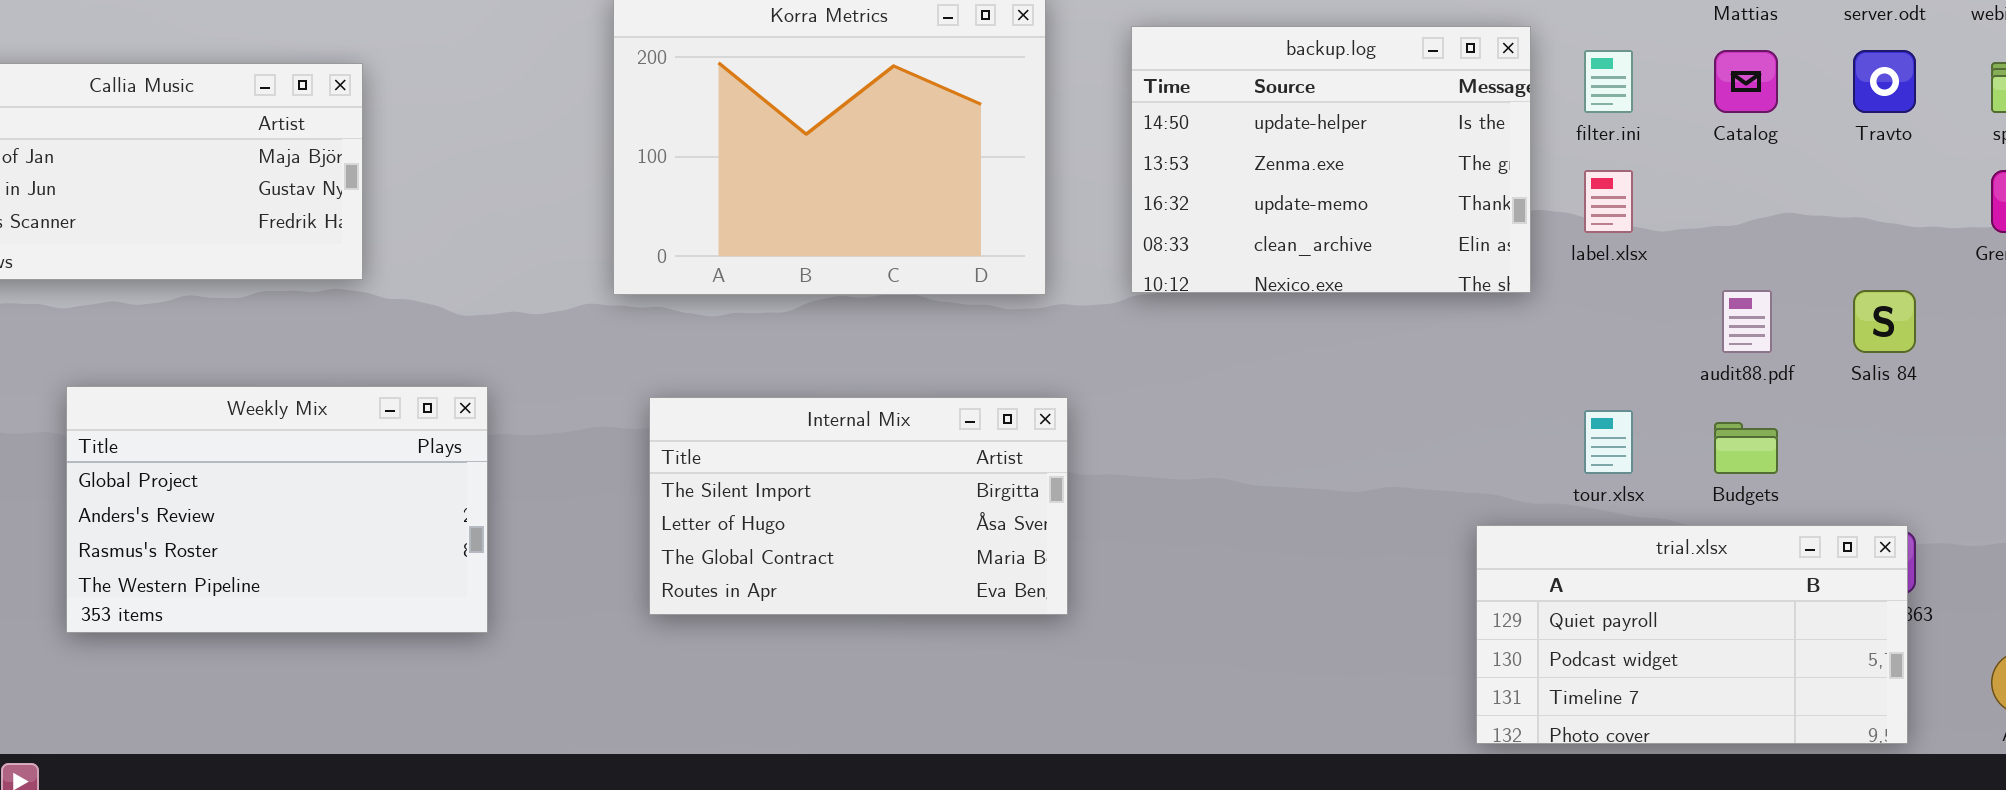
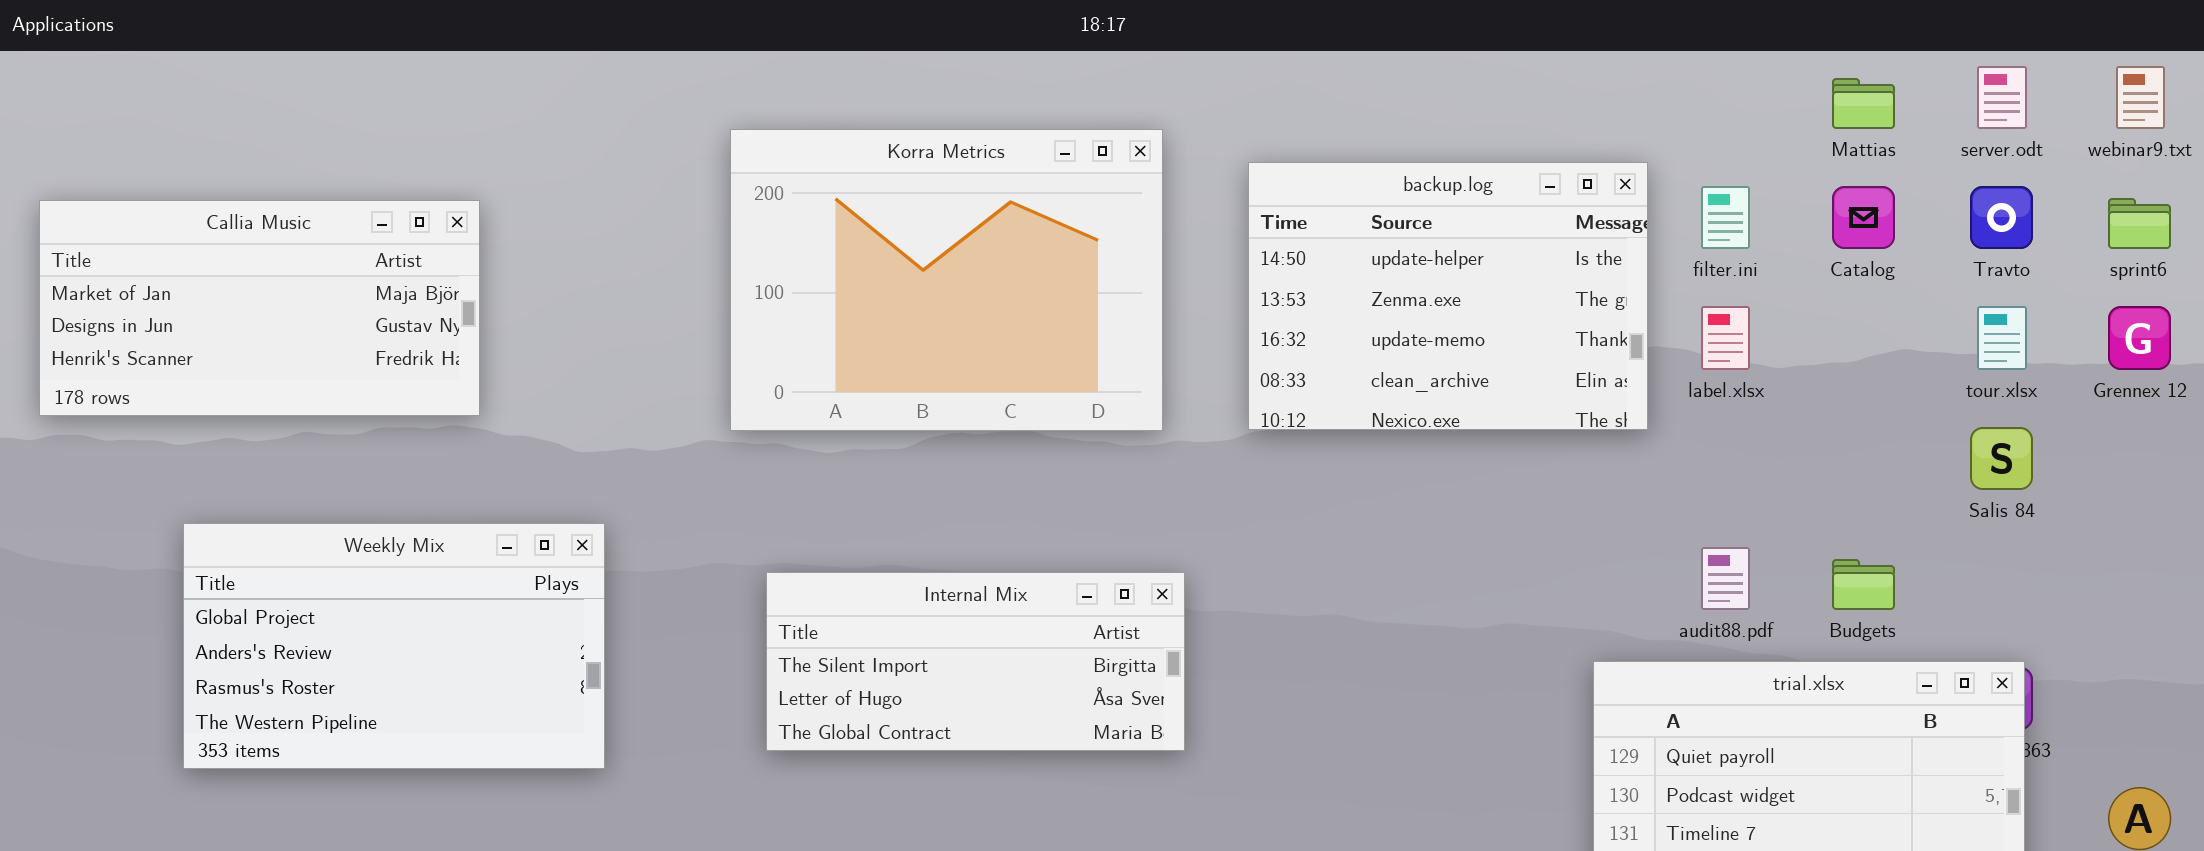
audit88.pdf: [1722,290,1772,353] -> [1701,547,1750,610], moved
Internal Mix: [649,397,1068,615] -> [766,572,1185,751], resized
tour.xlsx: [1584,410,1633,474] -> [1977,306,2027,370], moved

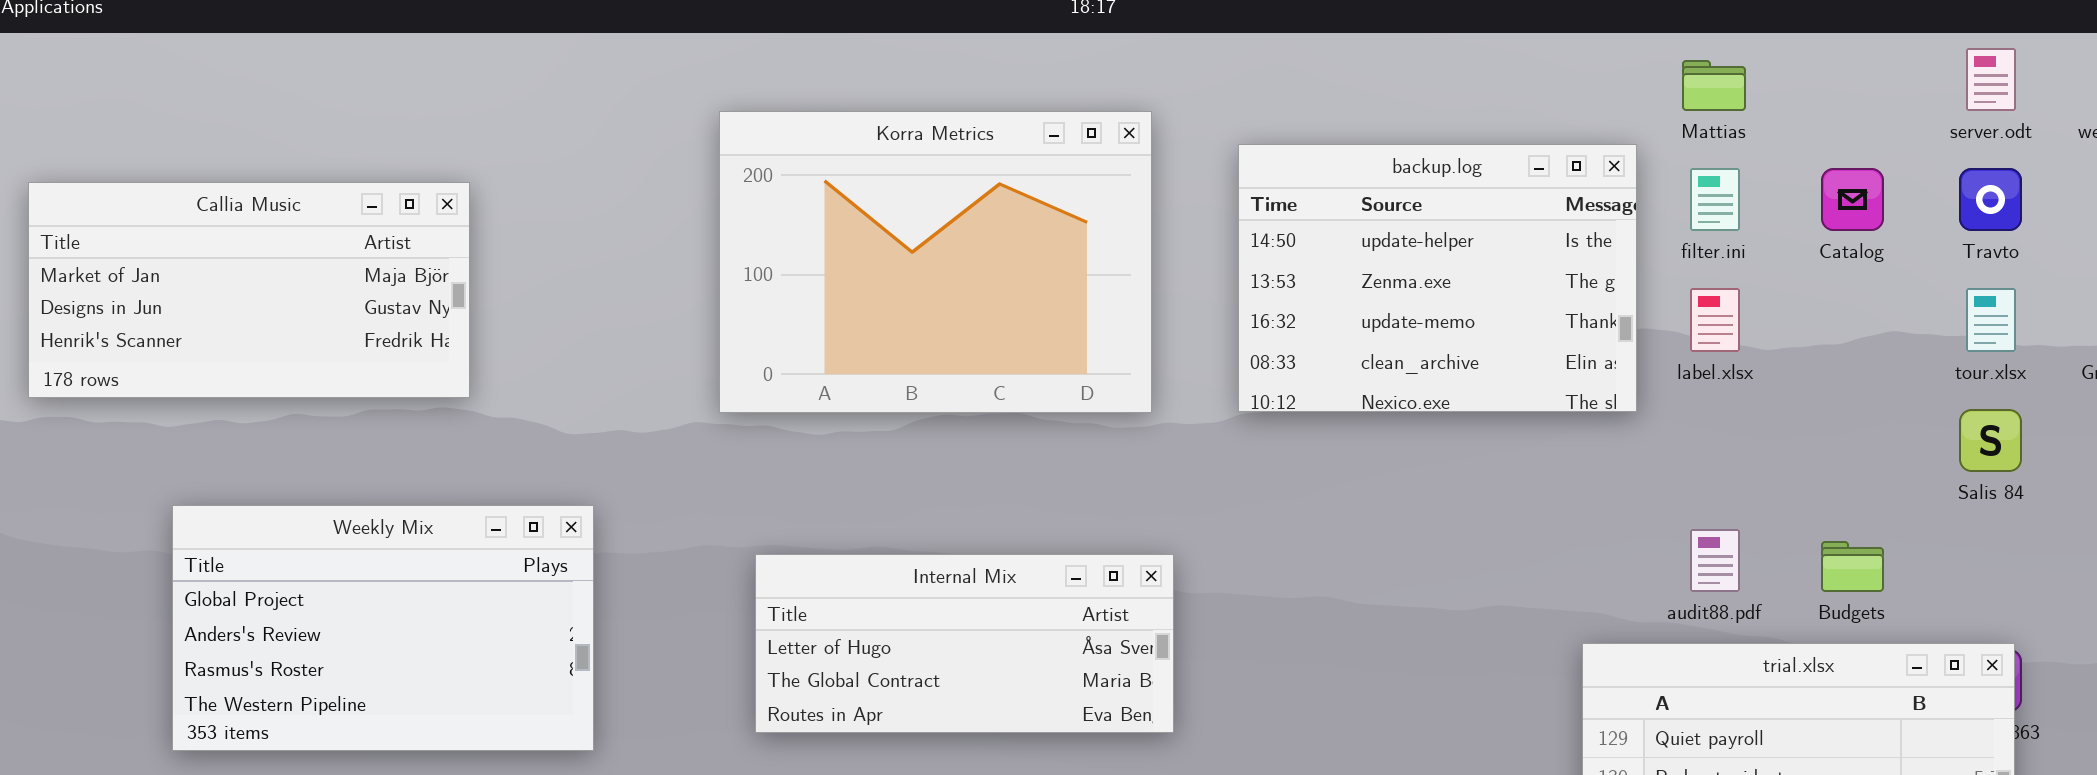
Mattias: [1832,78,1895,129] -> [1682,60,1746,111], moved
Internal Mix: [766,572,1185,751] -> [755,554,1174,733], scrolled down 1 row

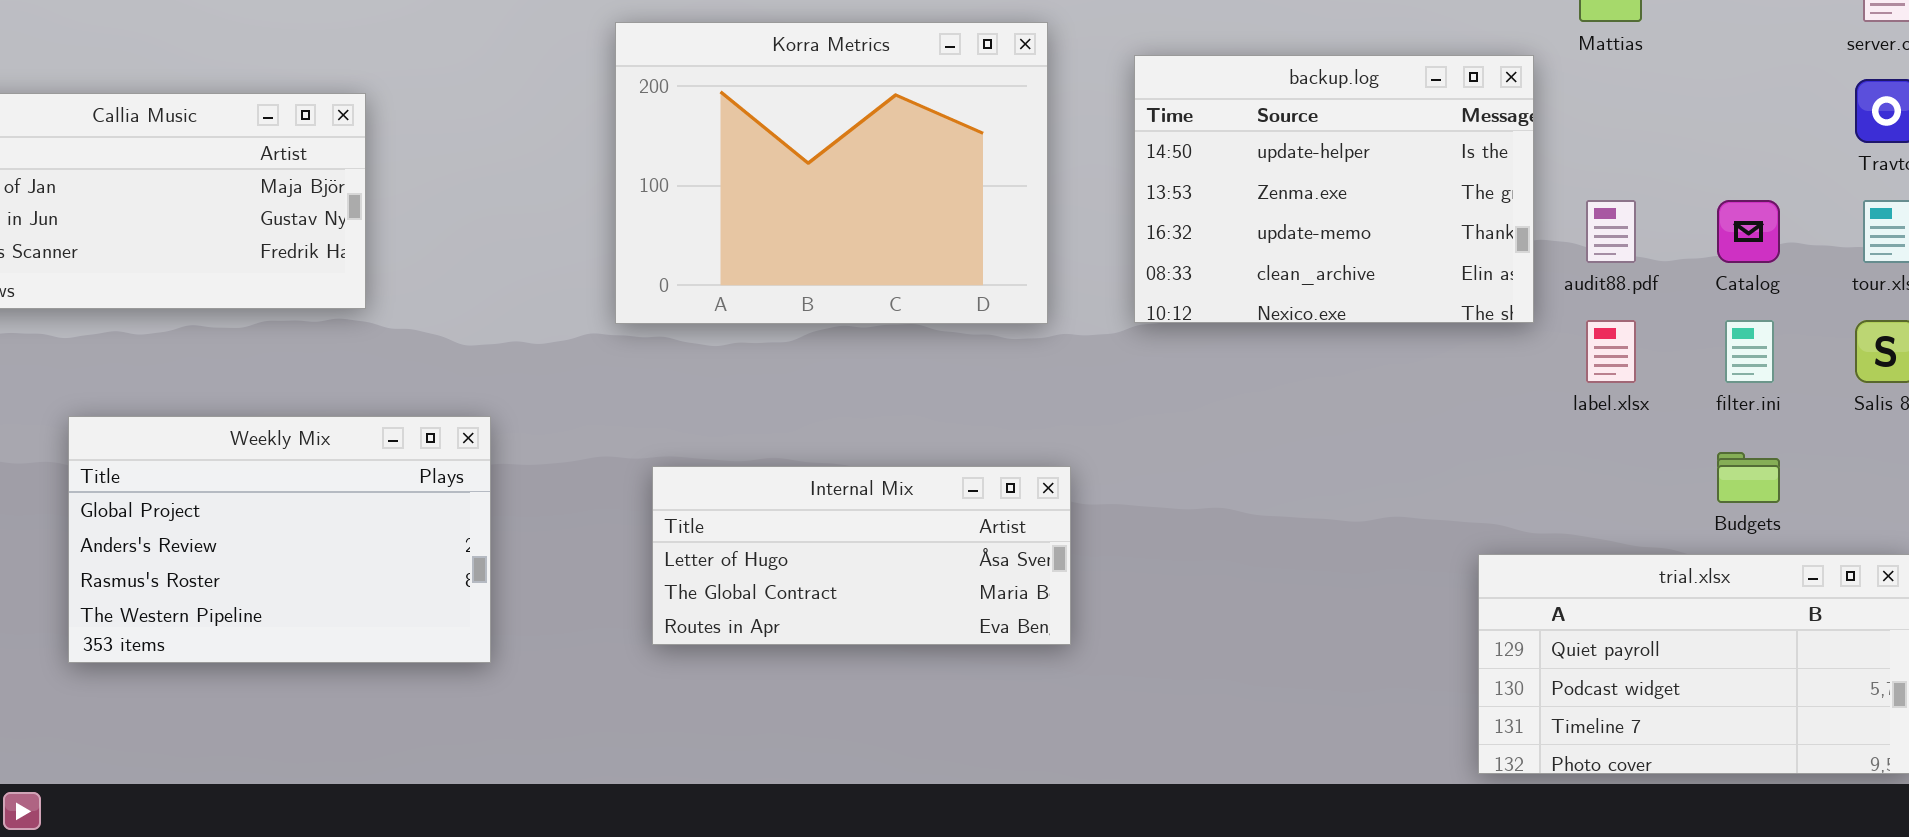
filter.ini: [1690,168,1740,231] -> [1725,320,1774,383], moved
Catalog: [1821,168,1884,231] -> [1717,200,1780,263], moved
label.xlsx: [1690,288,1740,352] -> [1586,320,1636,383], moved
audit88.pdf: [1690,529,1740,592] -> [1586,200,1636,263], moved

